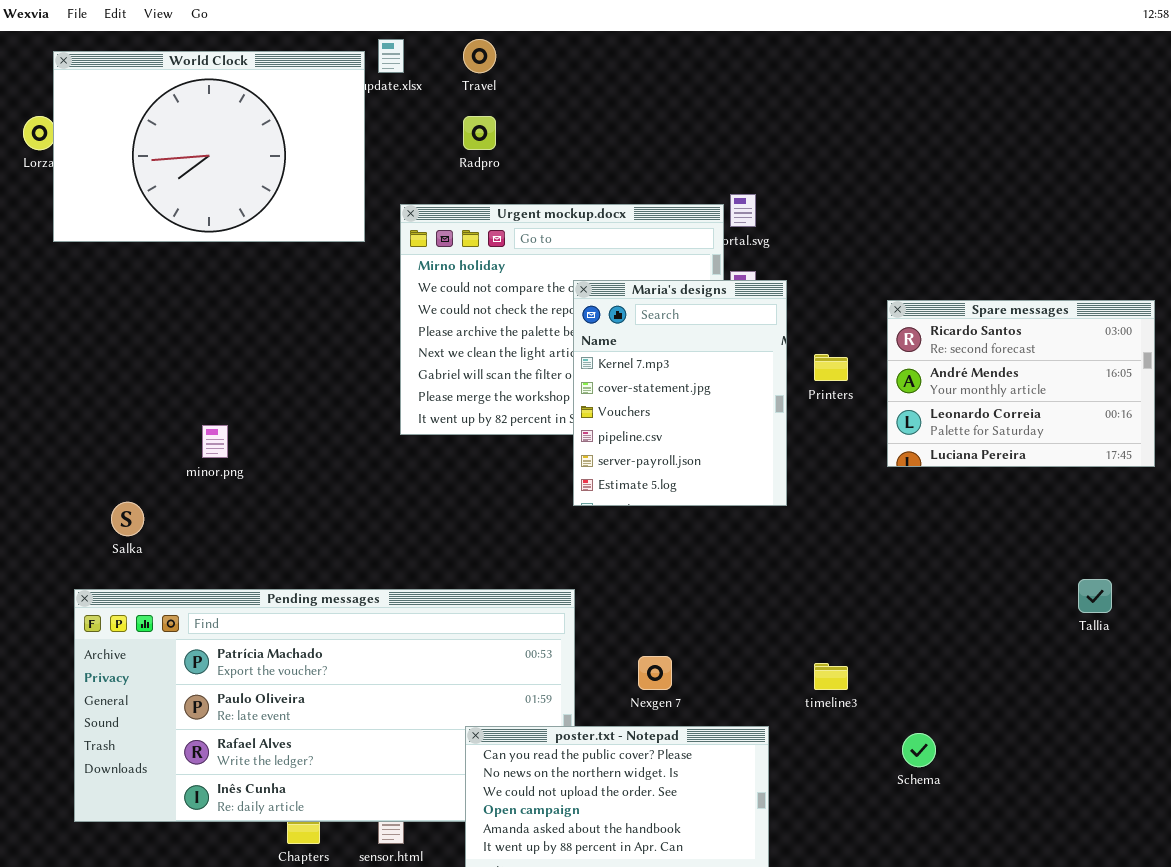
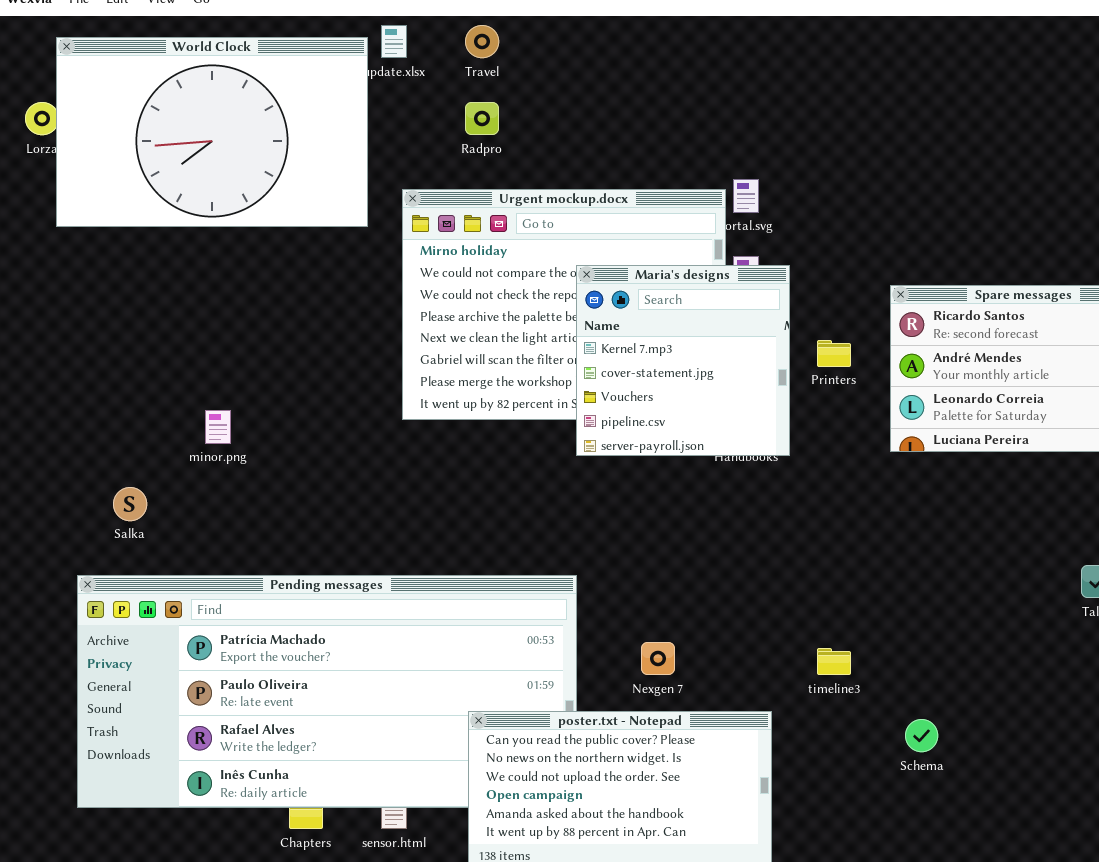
Maria's designs: [573,280,787,506] -> [576,265,790,456], resized

